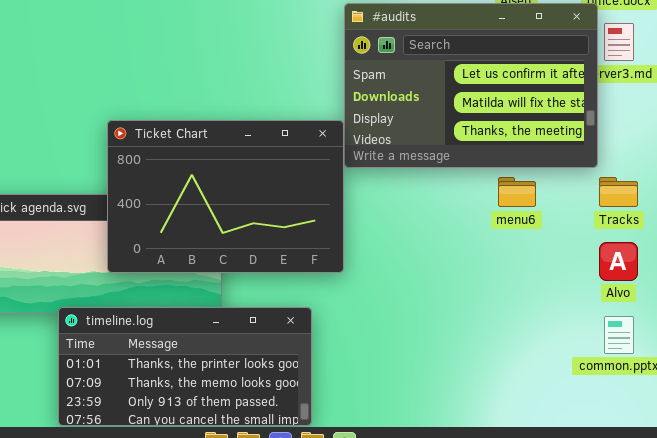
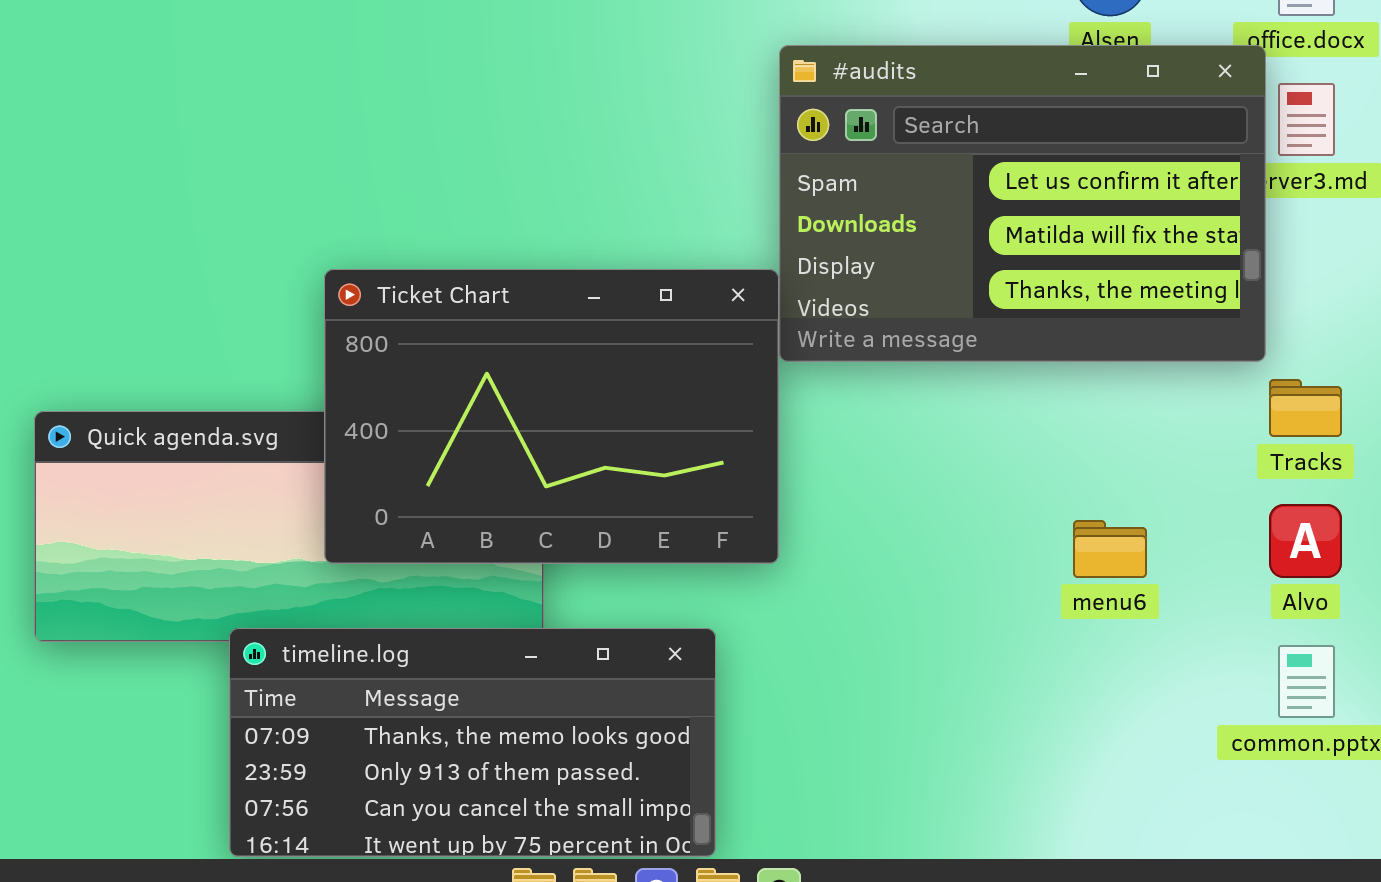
menu6: [498,177,536,207] -> [1073,520,1147,578], moved
timeline.log: [58,307,312,426] -> [229,628,716,857], scrolled down 1 row

